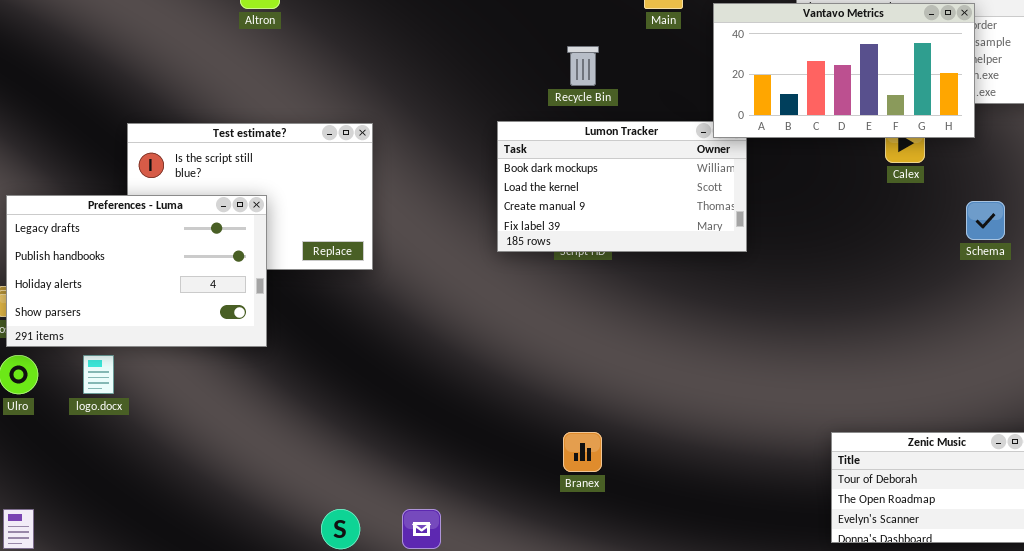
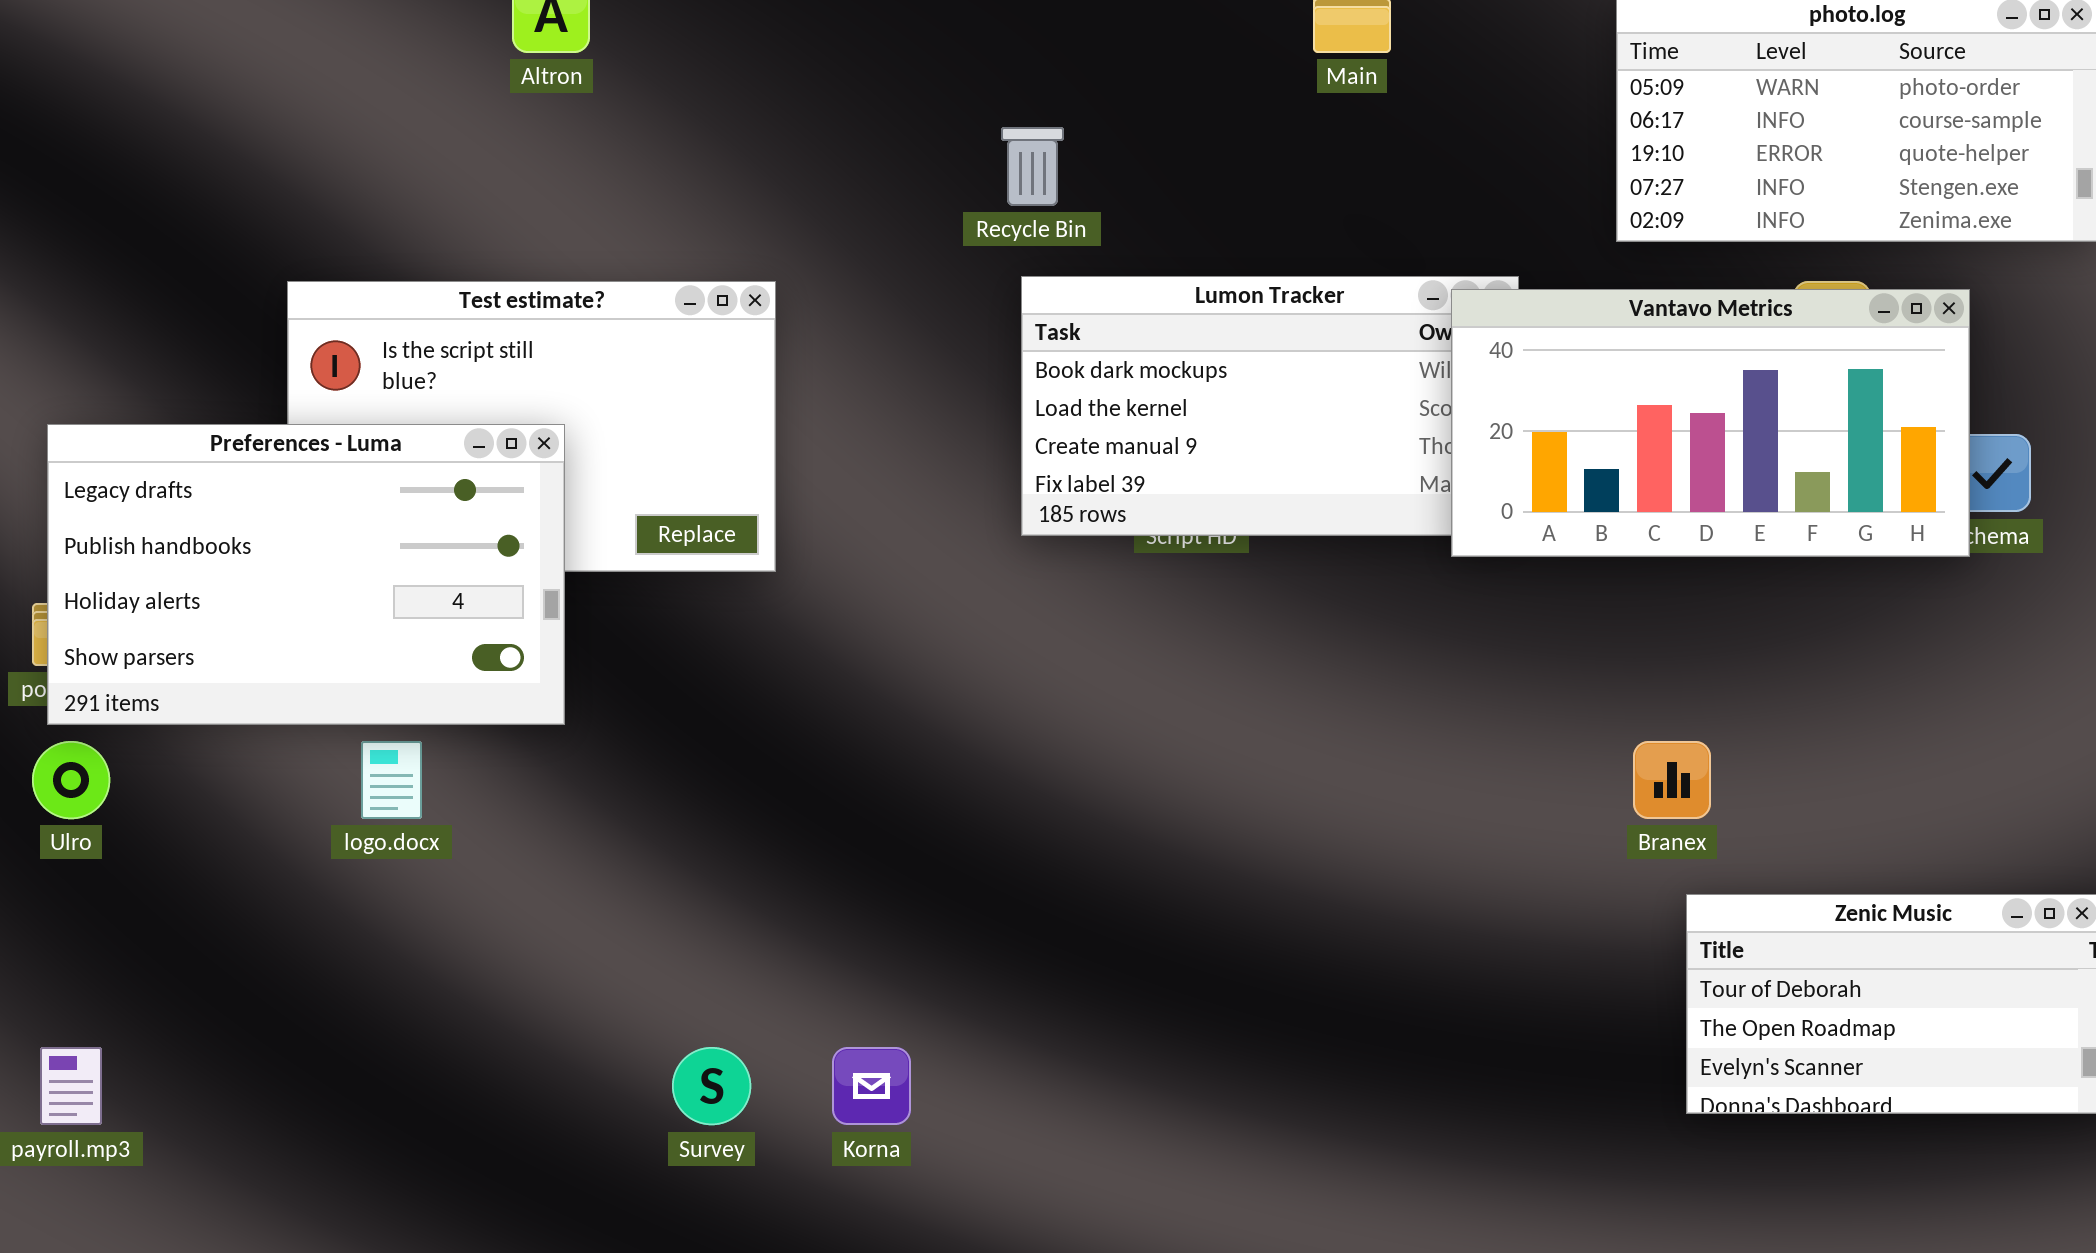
Vantavo Metrics: [713,3,975,138] -> [1451,289,1970,557], moved
Recycle Bin: [567,46,599,86] -> [1001,127,1064,206], moved
logo.docx: [83,355,114,394] -> [361,741,422,819], moved
Branex: [563,432,602,472] -> [1633,741,1711,819], moved

